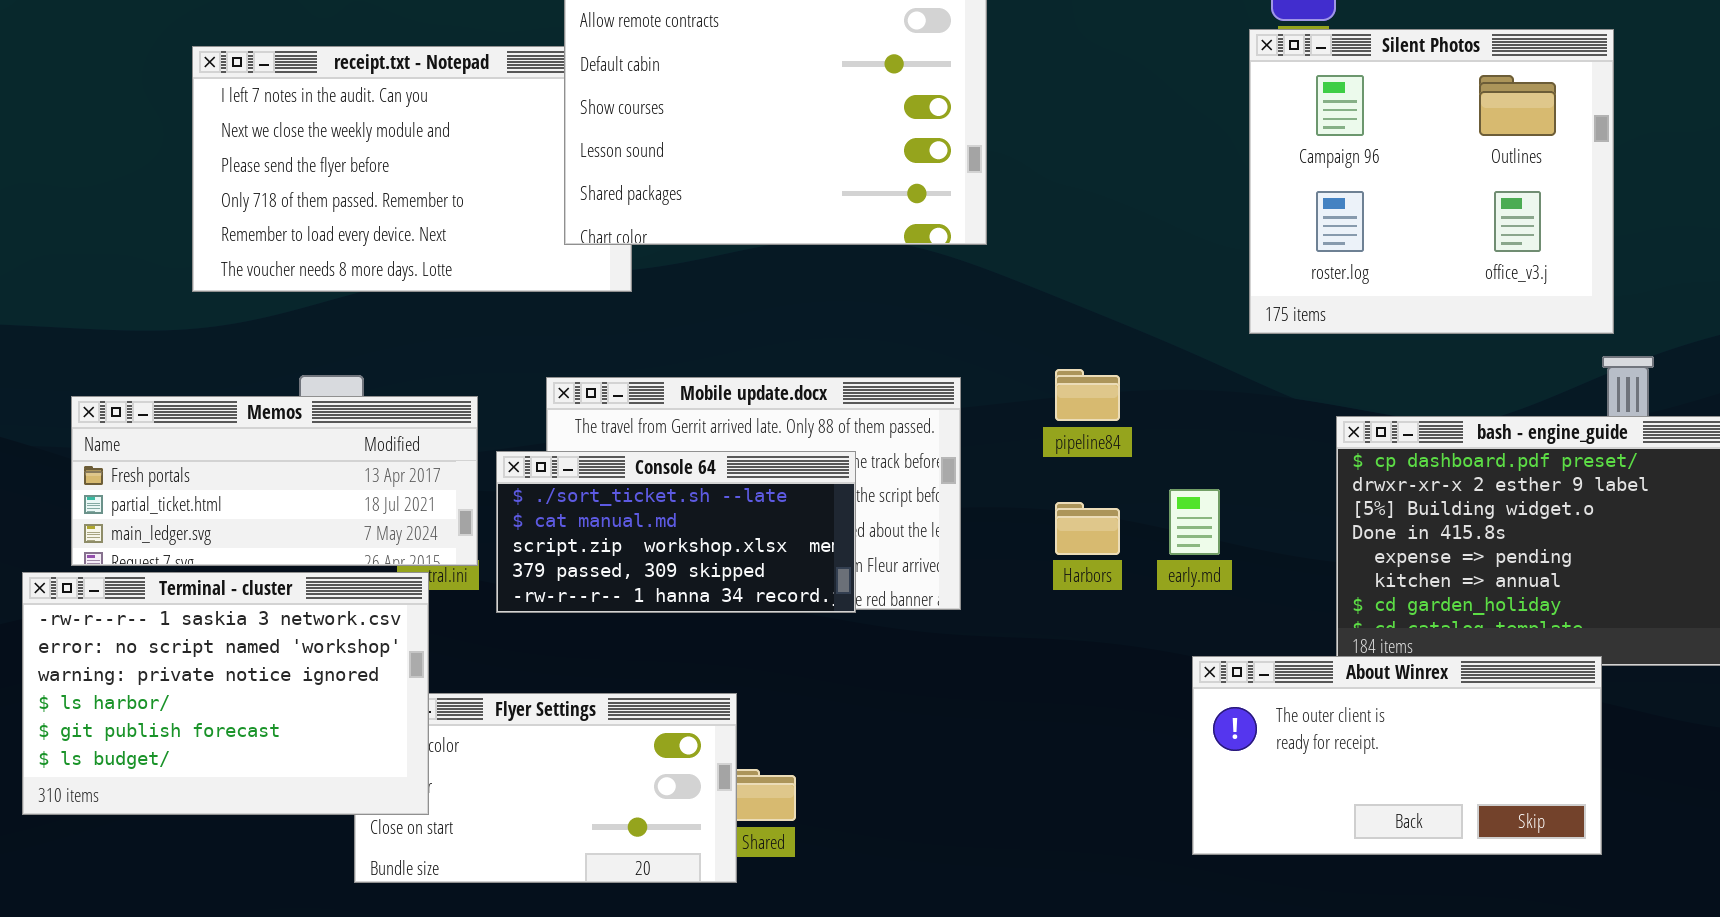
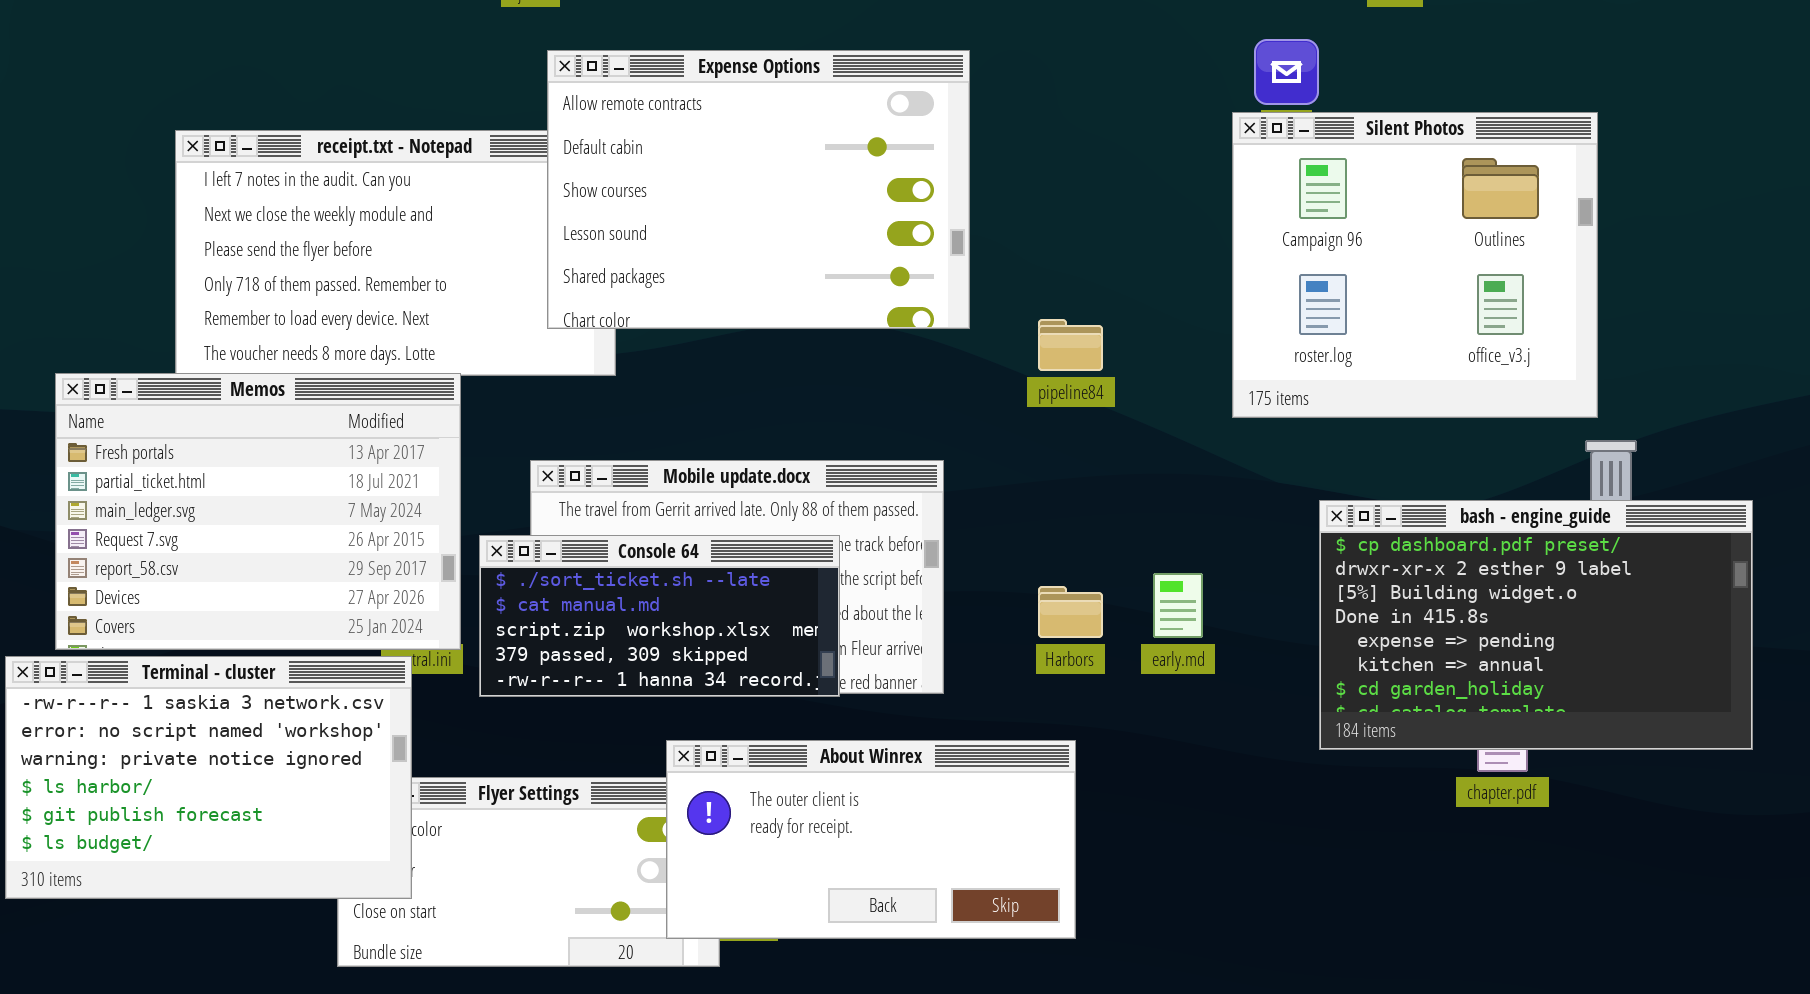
pipeline84: [1055,369,1120,421] -> [1038,319,1103,371], moved
Memos: [71,396,478,566] -> [55,373,461,650], resized
About Winrex: [1192,656,1602,855] -> [666,740,1076,939], moved

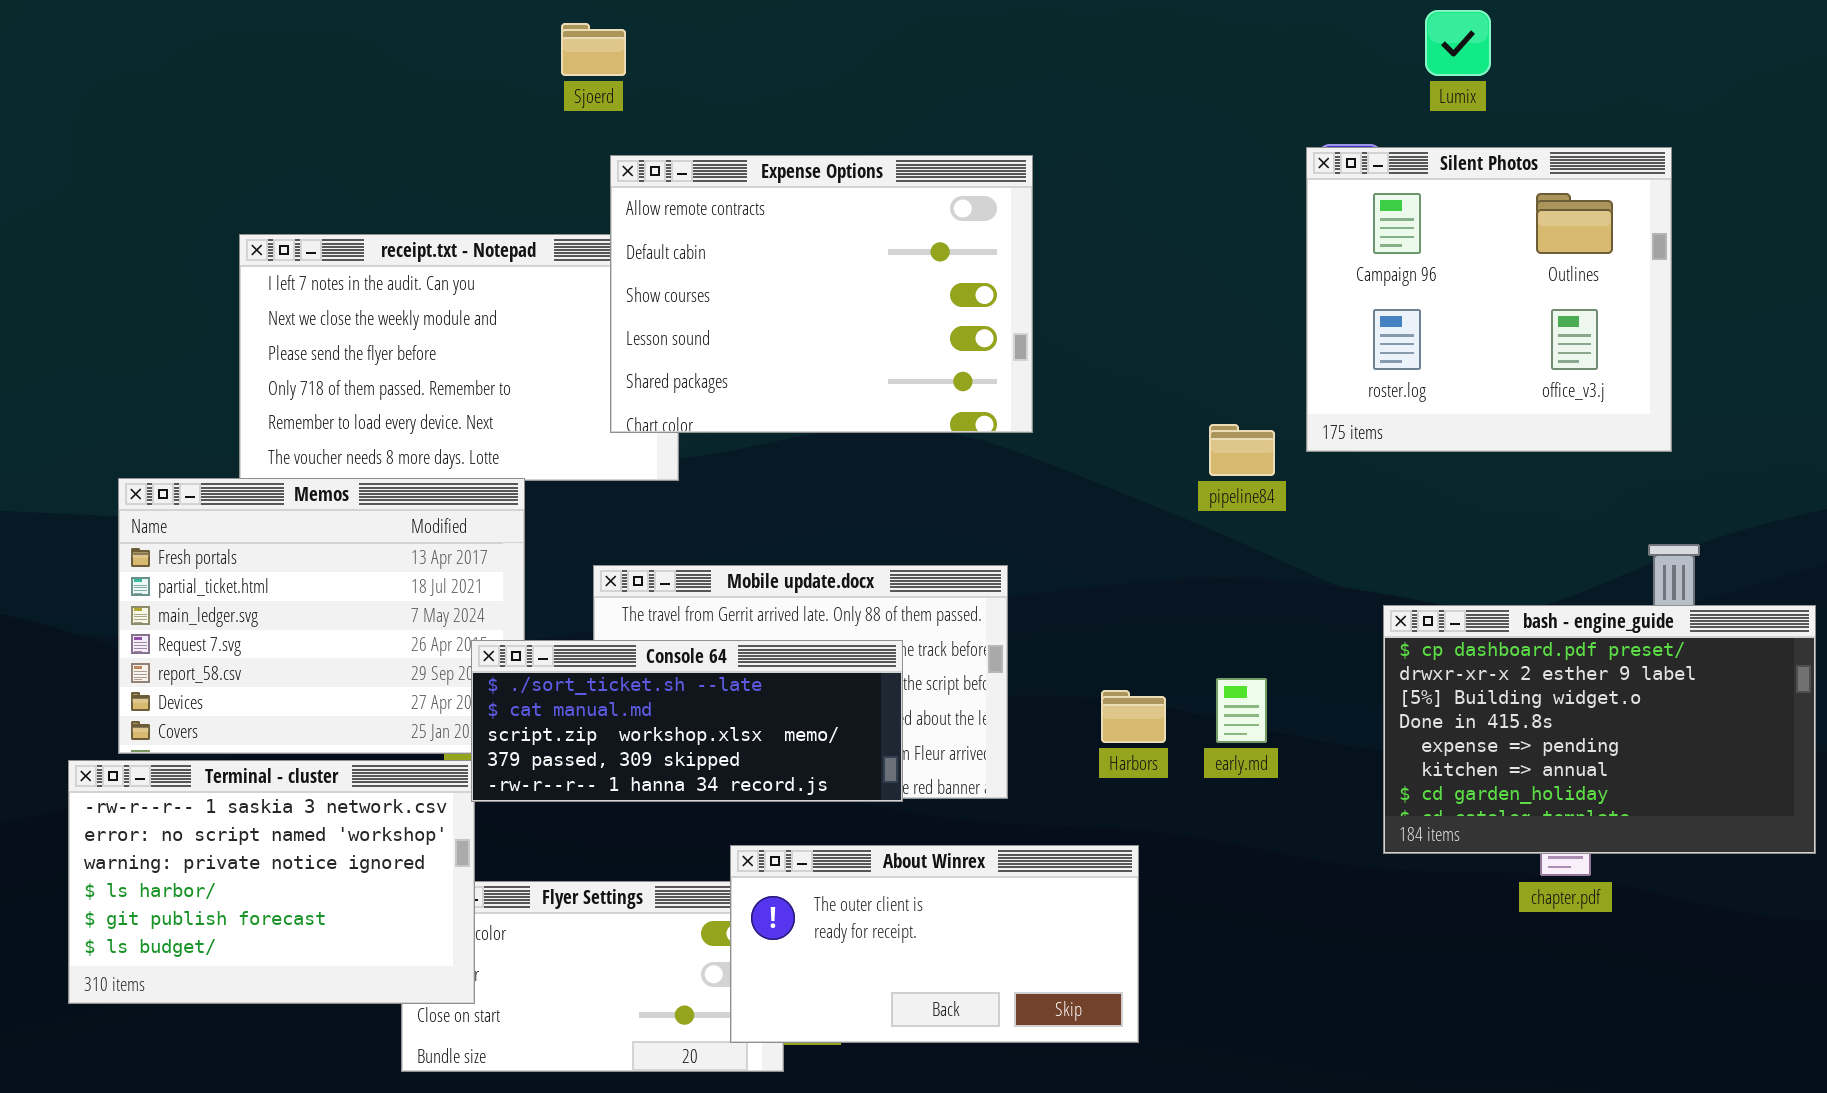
Silent Photos: [1232,112,1598,418] -> [1306,147,1672,452], moved
pipeline84: [1038,319,1103,371] -> [1209,424,1275,476], moved
Console 64: [479,535,840,697] -> [471,640,903,802], resized

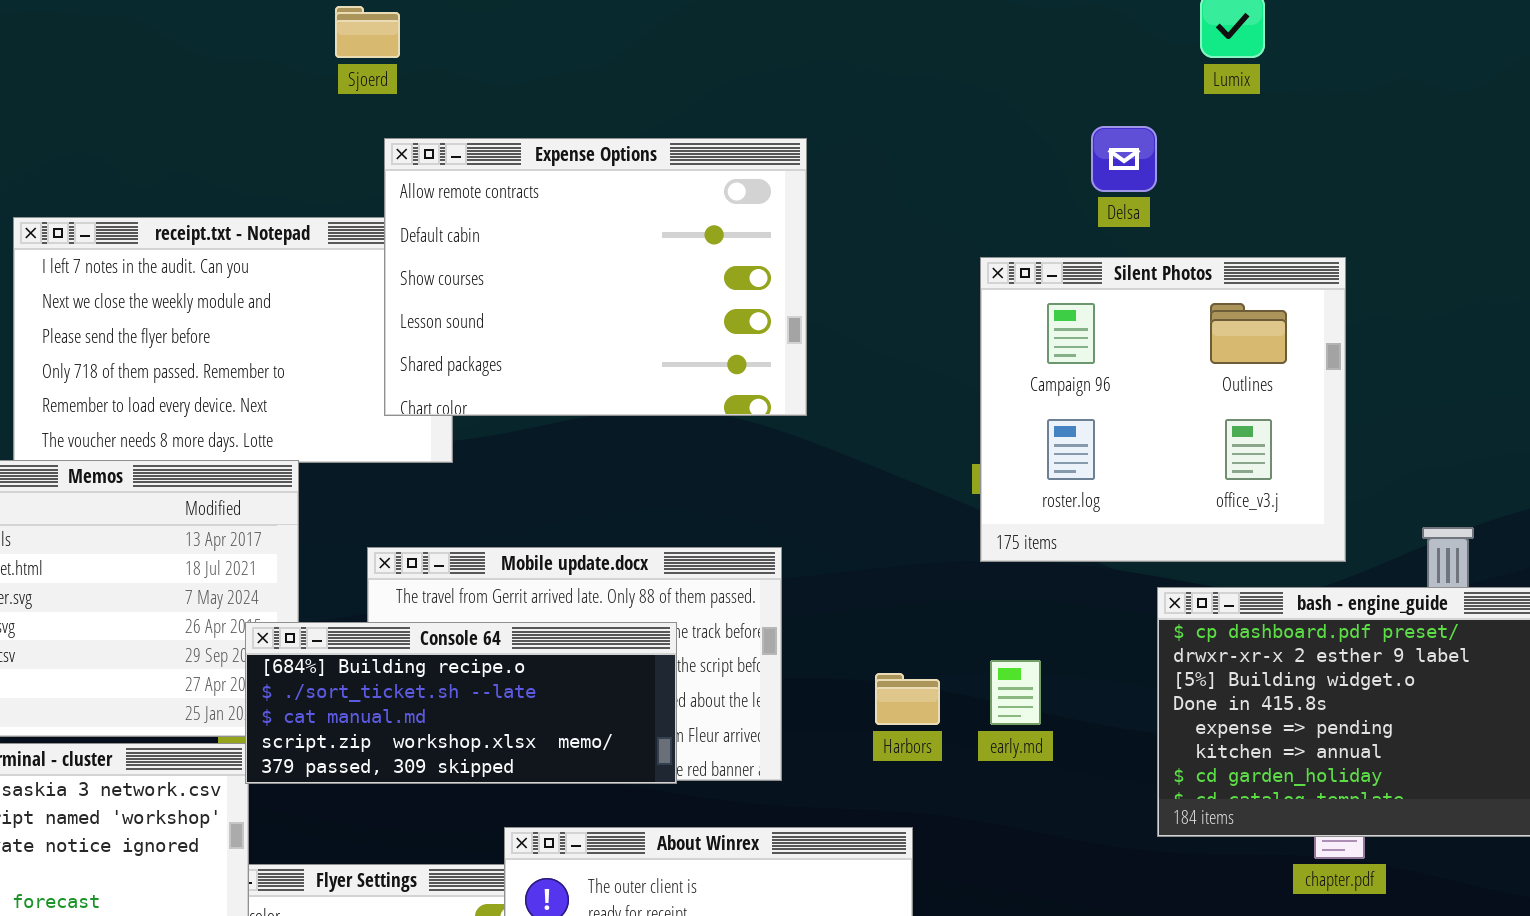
Silent Photos: [1306,147,1672,452] -> [980,257,1346,562], moved
Console 64: [471,640,903,802] -> [245,622,677,784], scrolled up 1 row

